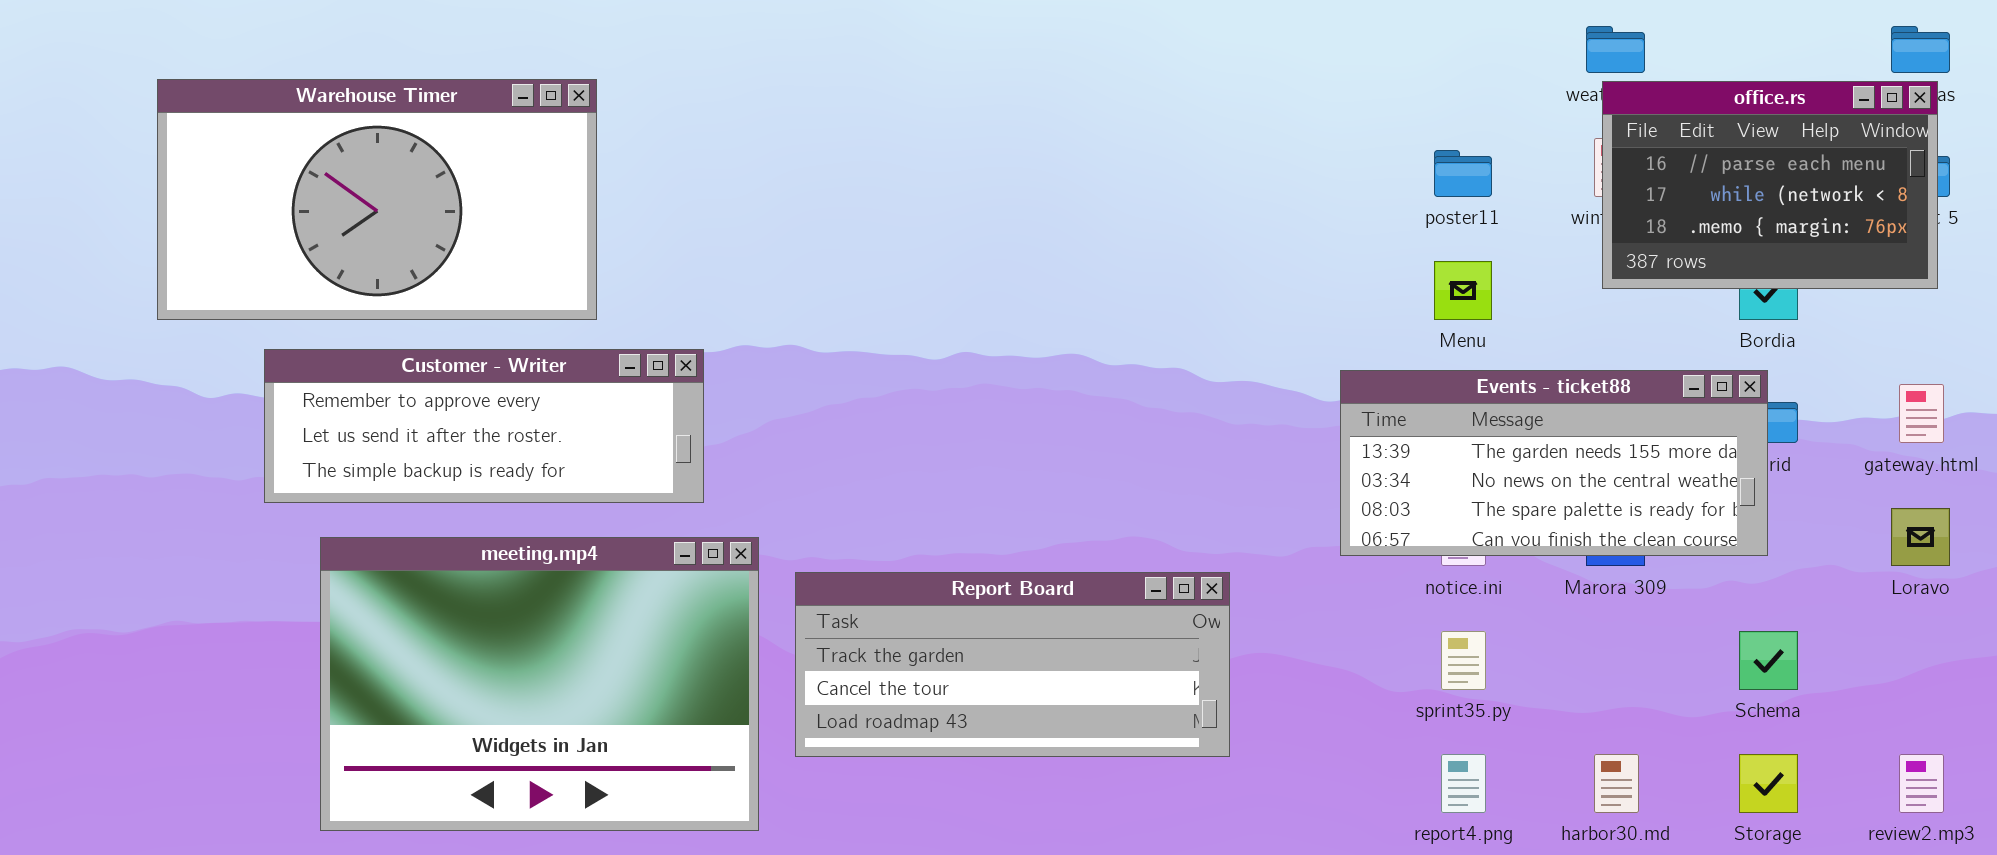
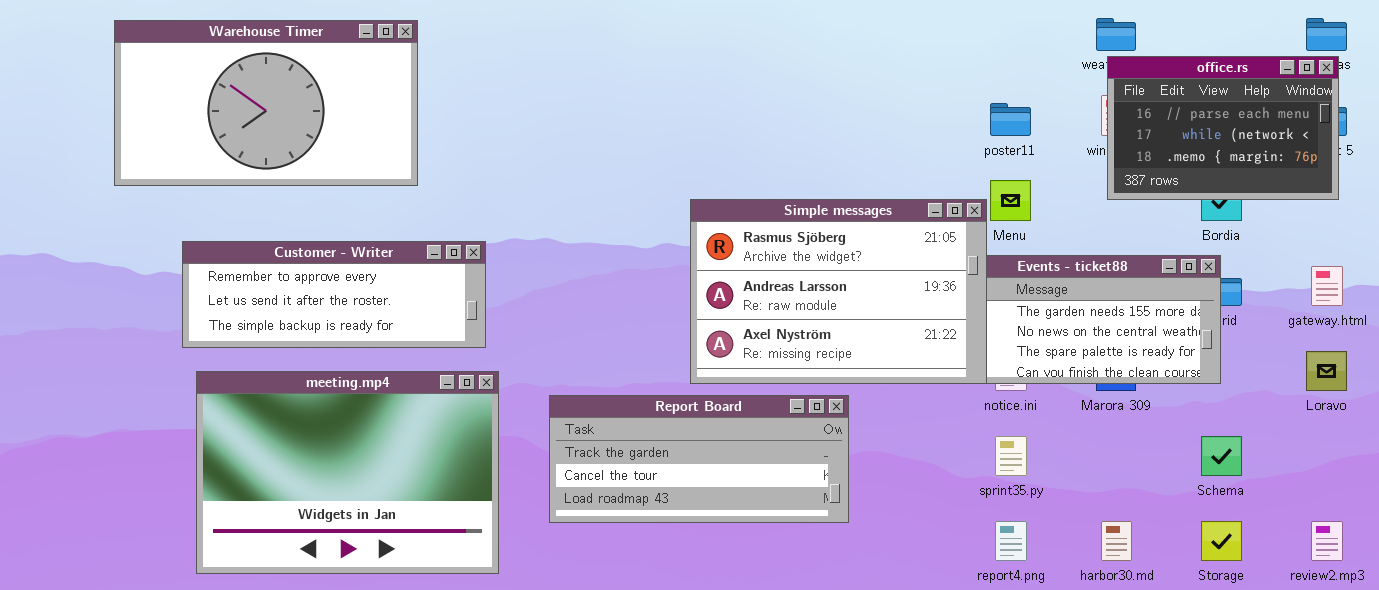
Warehouse Timer: [157,79,597,320] -> [114,20,418,186], moved
Simple messages: none -> [690,199,987,384], opened
meeting.mp4: [320,537,759,831] -> [196,371,499,574], moved

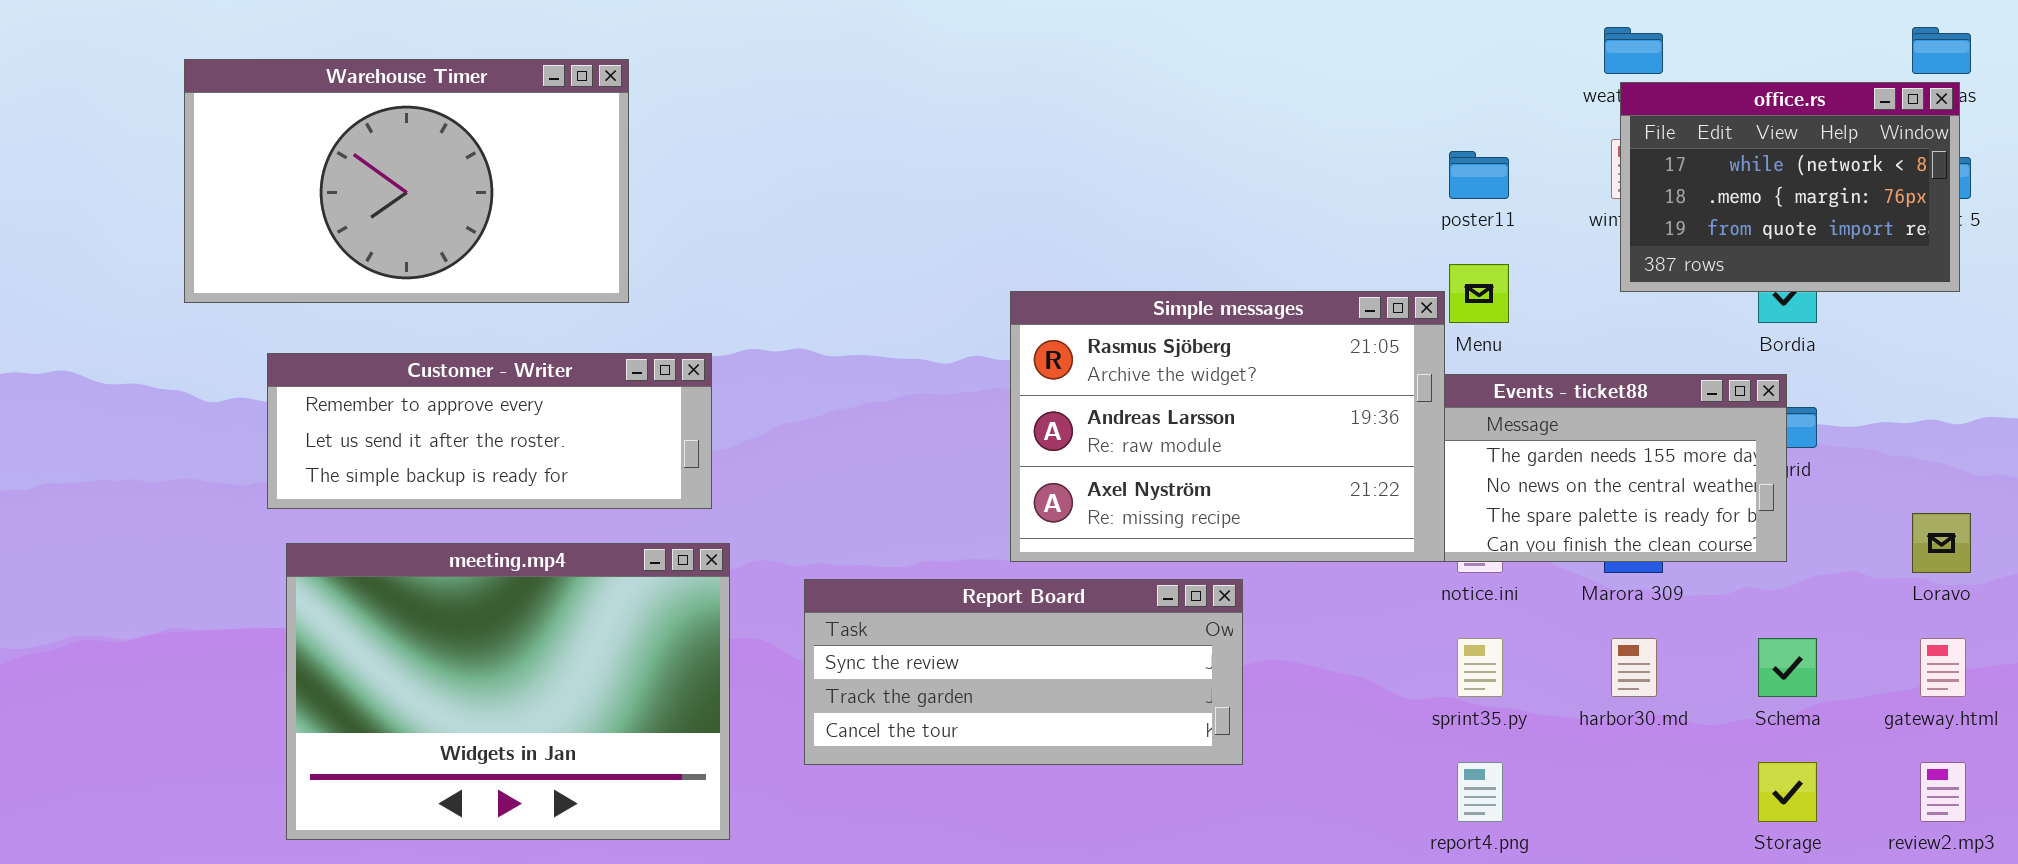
Warehouse Timer: [114,20,418,186] -> [184,59,629,303], moved
office.rs: [1107,56,1339,200] -> [1620,82,1960,292], scrolled down 1 row
gateway.html: [1311,266,1343,306] -> [1920,638,1966,697], moved
Report Board: [549,395,849,523] -> [804,579,1243,765], scrolled up 1 row
harbor30.md: [1101,521,1132,561] -> [1611,638,1657,697], moved

